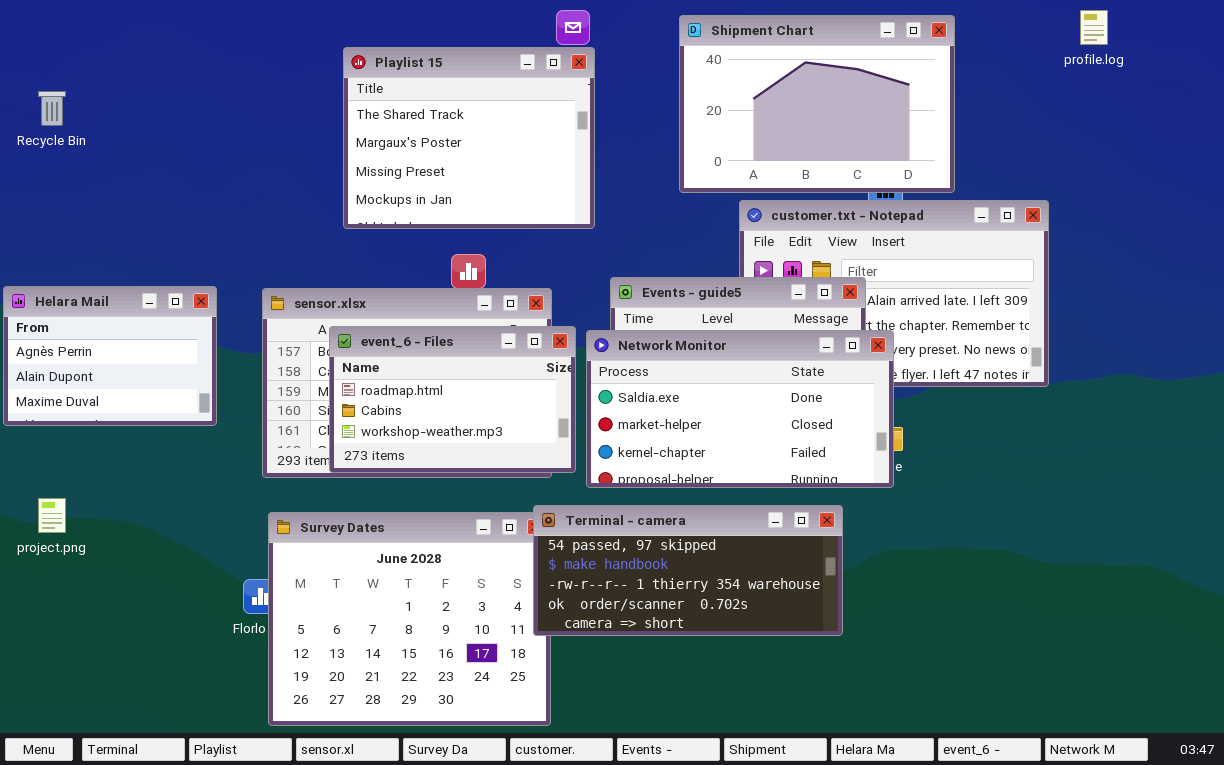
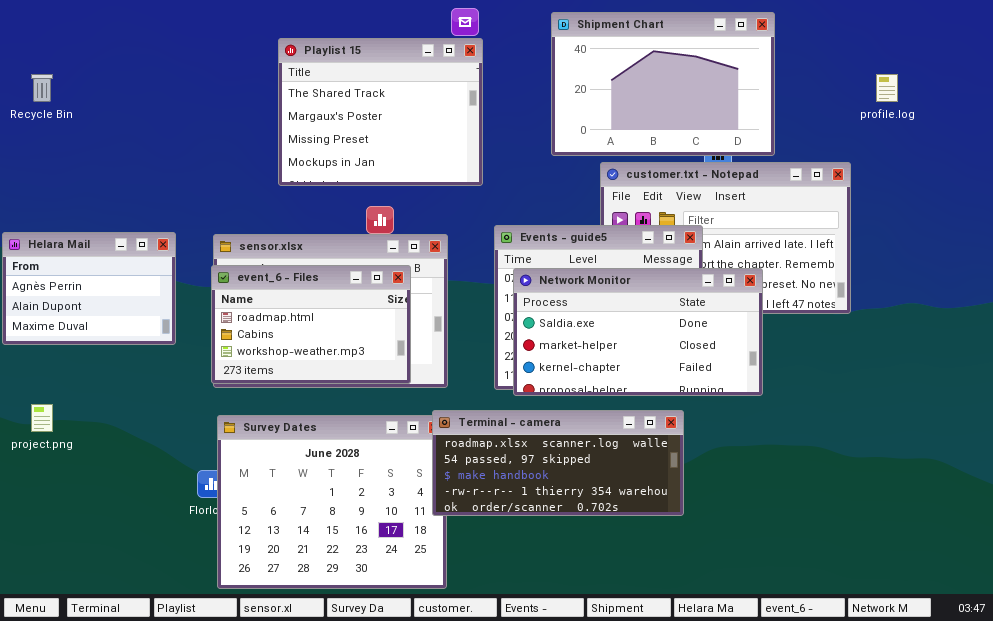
profile.log: [1080,10,1108,45] -> [876,74,898,102], moved
event_6 - Files: [329,326,576,473] -> [211,265,411,384], moved
Network Monitor: [586,330,894,488] -> [513,268,763,396], moved
Terminal - camera: [533,505,843,636] -> [432,410,684,516], scrolled up 1 row

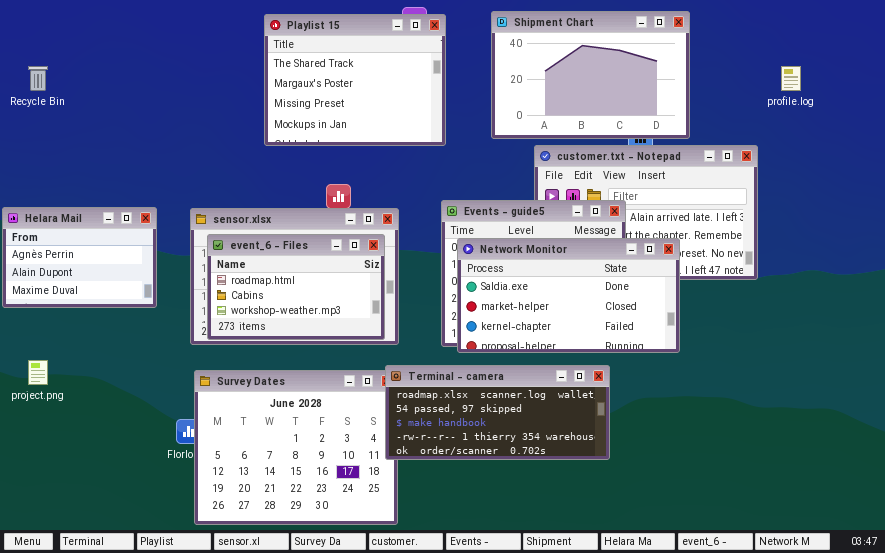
Playlist 15: [278,38,483,186] -> [264,14,446,146], moved
event_6 - Files: [211,265,411,384] -> [207,234,385,340], moved

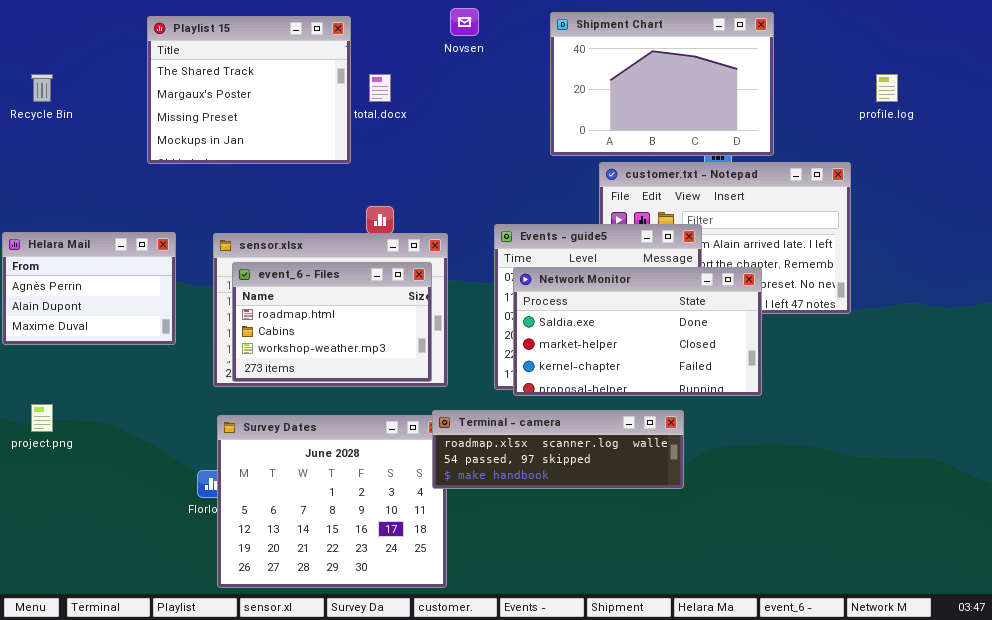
Playlist 15: [264,14,446,146] -> [147,16,351,164], moved
Terminal - camera: [385,365,610,460] -> [432,410,684,489], resized

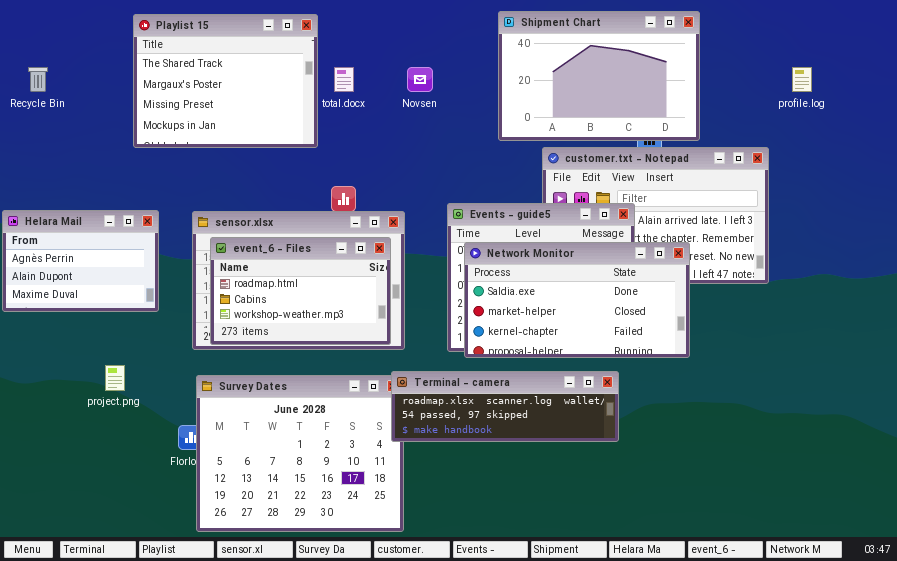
Novsen: [450,8,479,36] -> [407,67,433,92], moved
project.png: [31,404,53,432] -> [105,365,125,391], moved

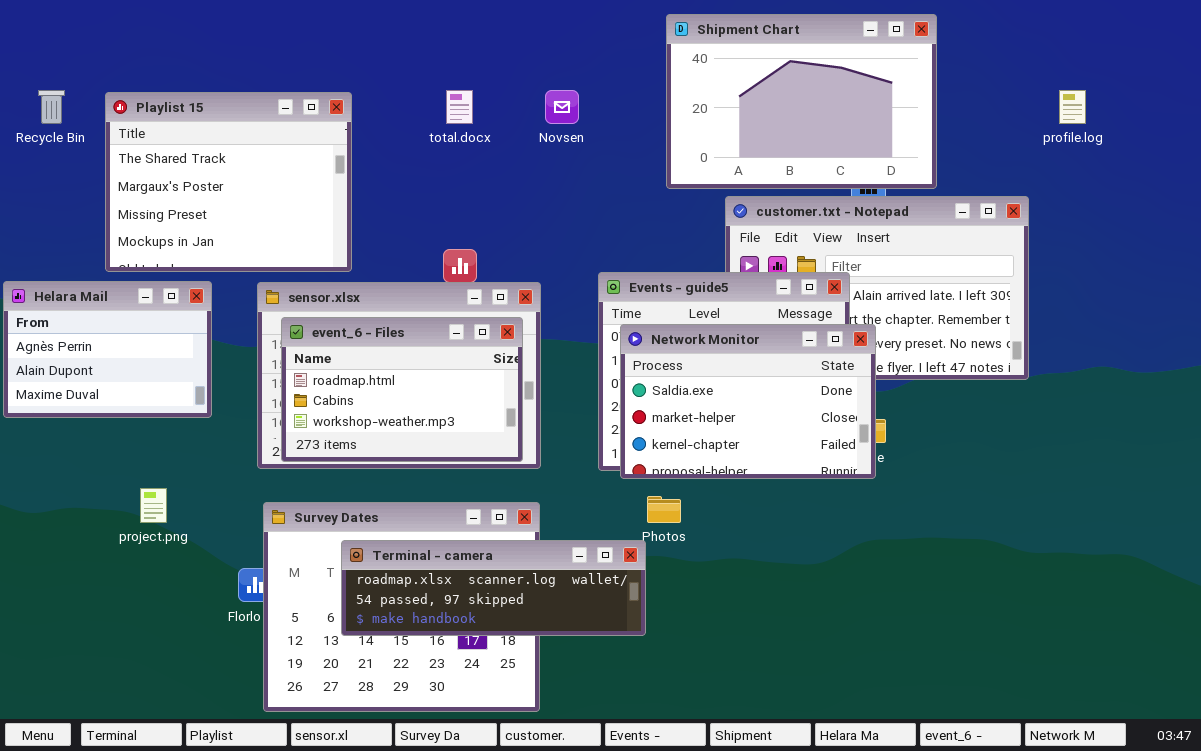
Playlist 15: [133,14,318,148] -> [105,92,352,272], moved
Network Monitor: [464,242,690,358] -> [620,324,876,479], resized
Terminal - camera: [391,371,619,442] -> [341,540,646,636], moved

